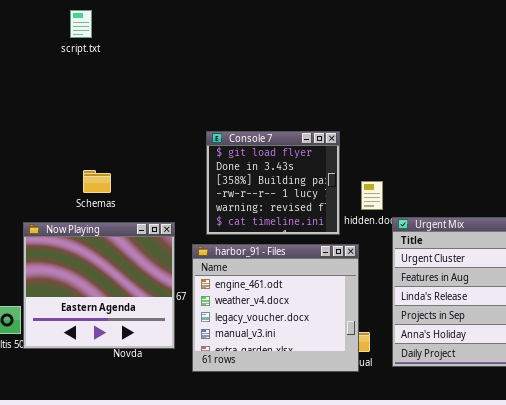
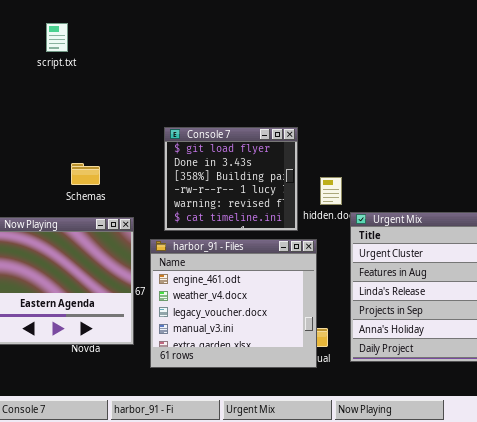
script.txt: [70,10,92,38] -> [46,23,68,52], moved
Schemas: [83,170,111,193] -> [71,163,100,185], moved

